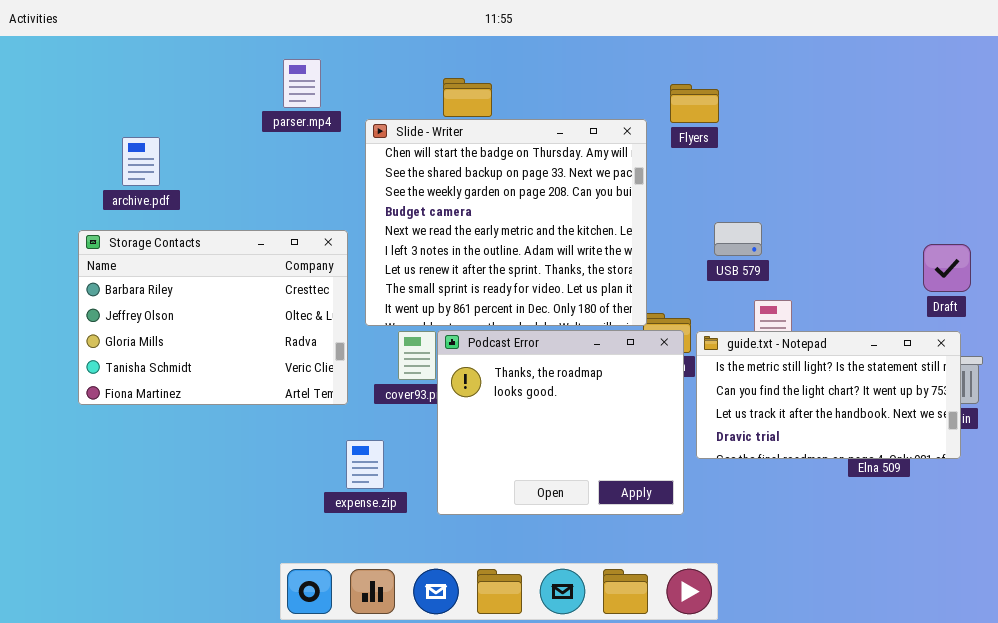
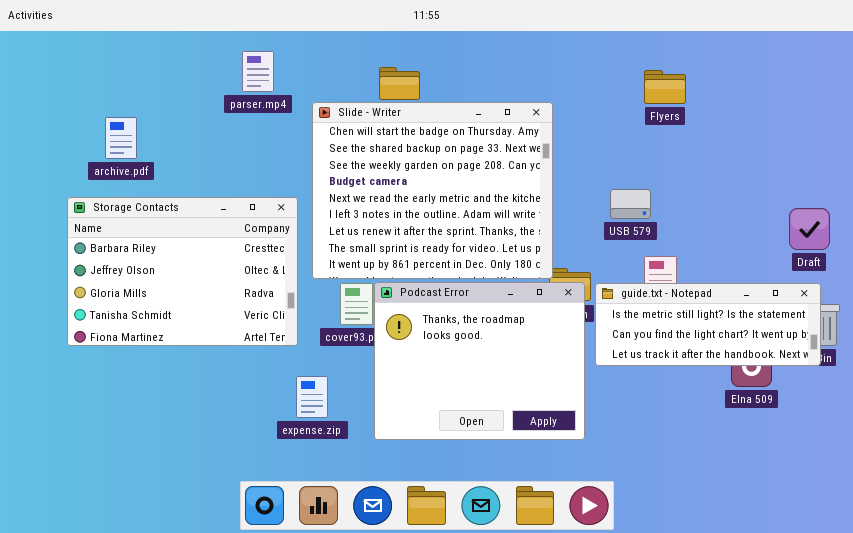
Flyers: [670,84,719,123] -> [644,70,686,104], moved
guide.txt - Notepad: [696,331,961,459] -> [595,283,821,366], resized

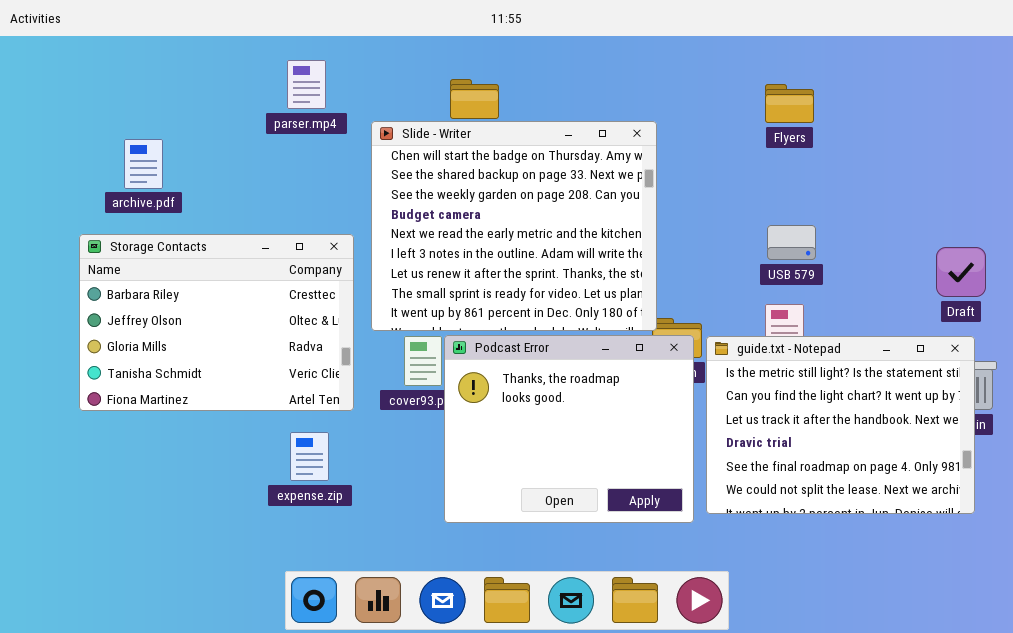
USB 579: [610,189,651,219] -> [767,225,816,260], moved
guide.txt - Notepad: [595,283,821,366] -> [706,336,975,514], resized
expense.zip: [296,376,328,418] -> [290,432,329,481], moved

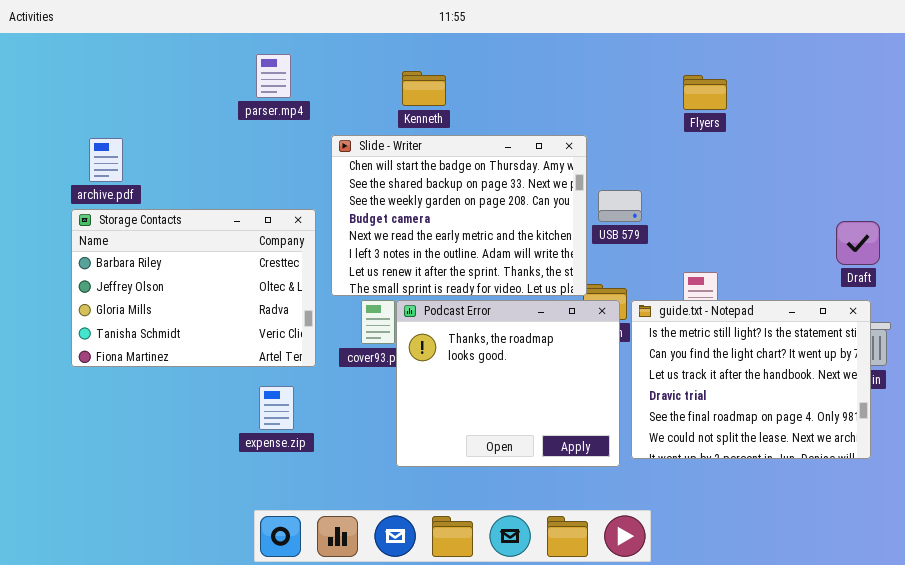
Slide - Writer: [371,121,657,331] -> [331,135,587,296], resized
archive.pdf: [124,139,163,189] -> [89,138,123,182], moved
USB 579: [767,225,816,260] -> [598,190,642,222], moved

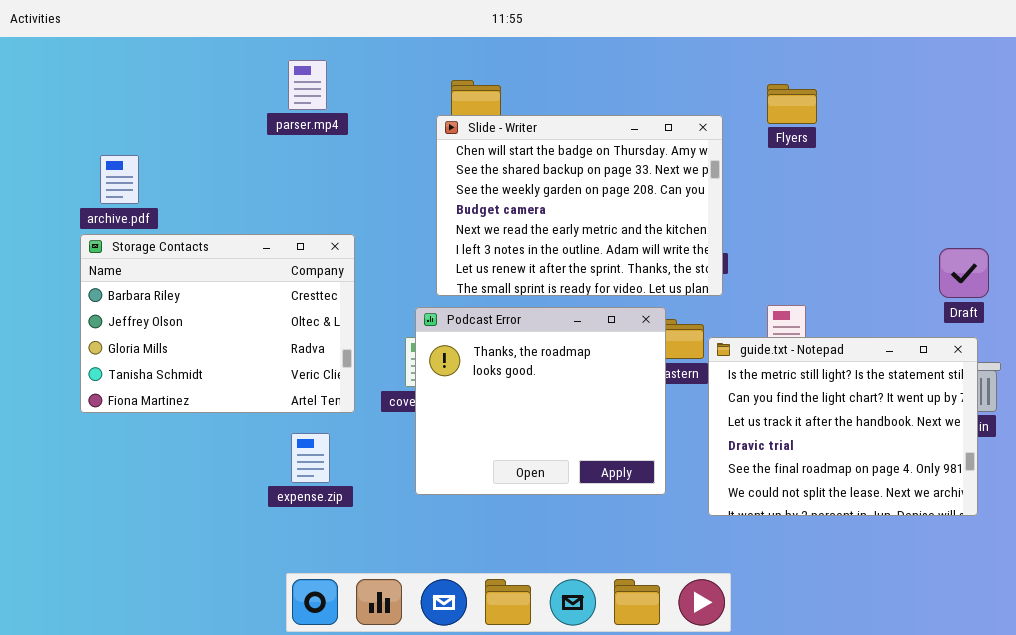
Slide - Writer: [331,135,587,296] -> [436,115,723,296], moved
Podcast Error: [396,300,620,467] -> [415,307,666,495], moved

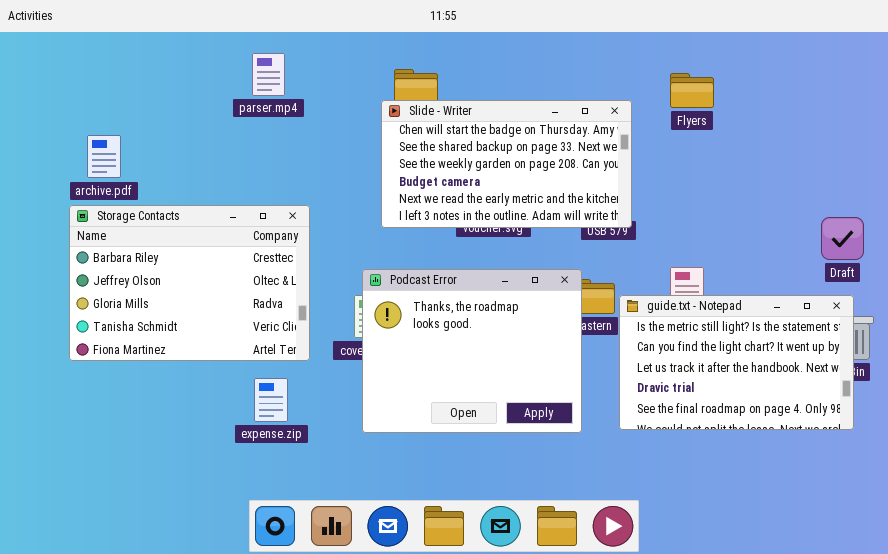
Slide - Writer: [436,115,723,296] -> [381,100,632,228], resized
guide.txt - Notepad: [708,337,978,516] -> [619,295,854,430], resized

